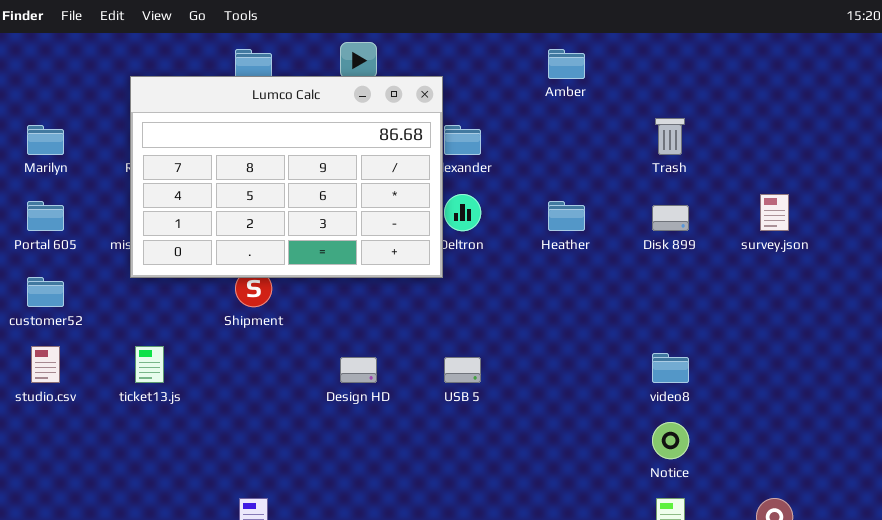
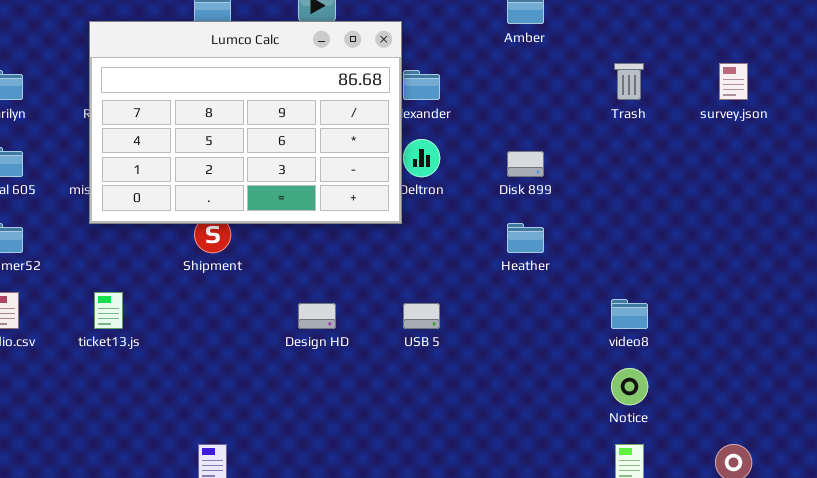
survey.json: [760,194,789,231] -> [719,63,748,100], moved
Heather: [548,201,585,231] -> [507,223,544,253], moved
Disk 899: [652,205,689,231] -> [507,151,544,177], moved

